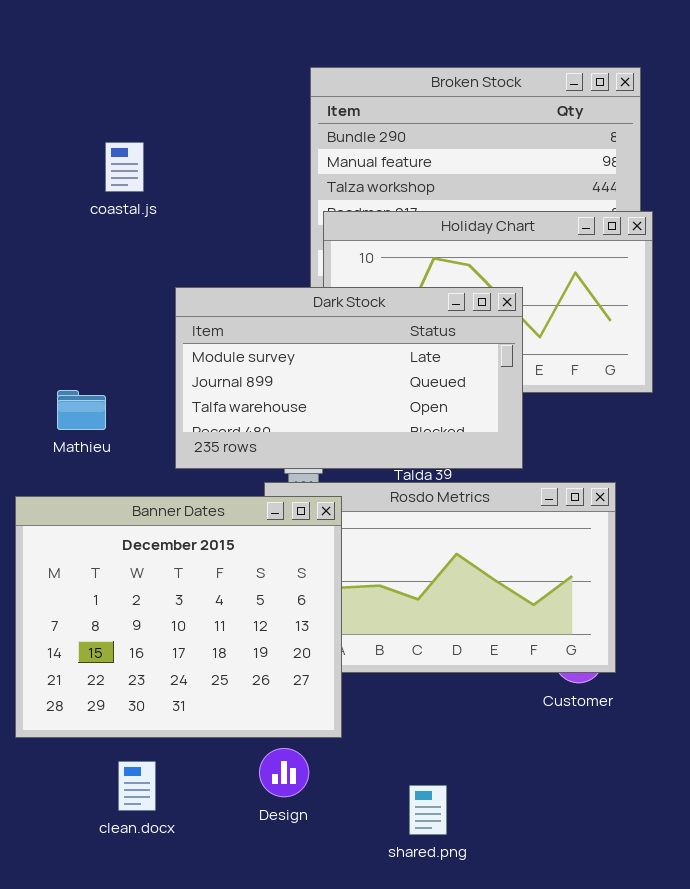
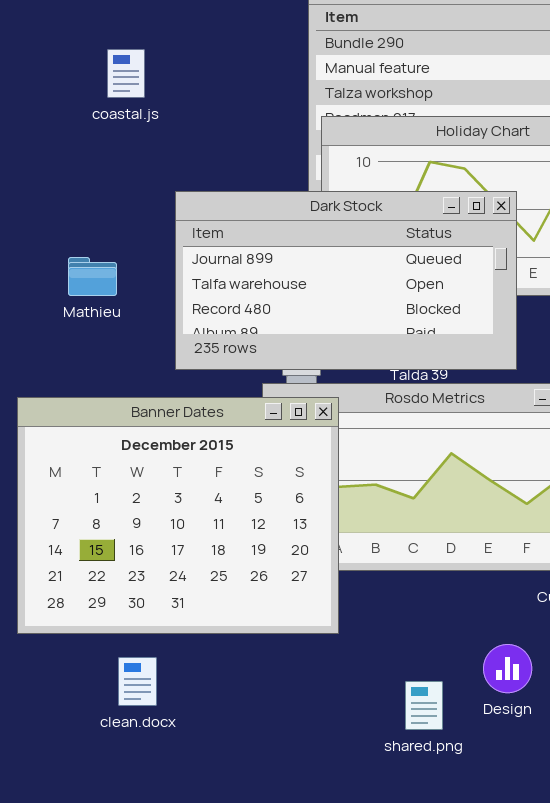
Dark Stock: [175,287,523,469] -> [175,191,517,370], scrolled down 1 row
Mathieu: [57,390,106,430] -> [68,257,117,296], moved
Design: [259,748,309,797] -> [483,644,532,693], moved

